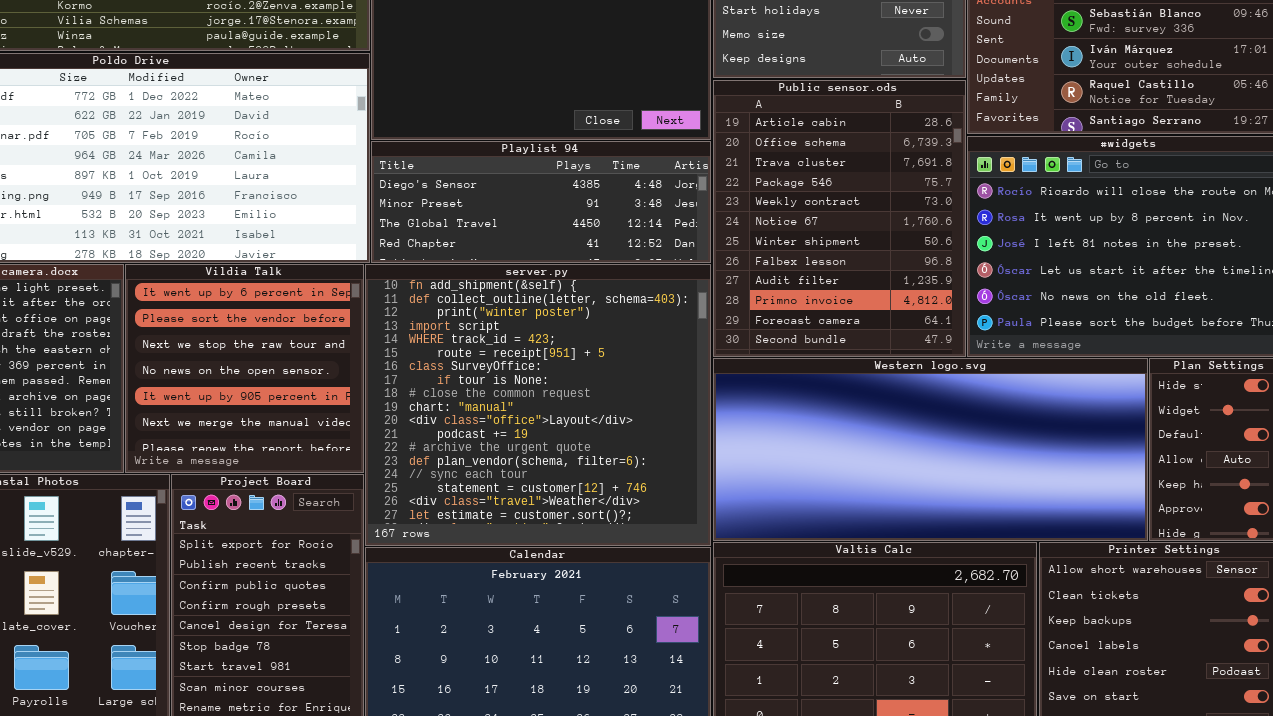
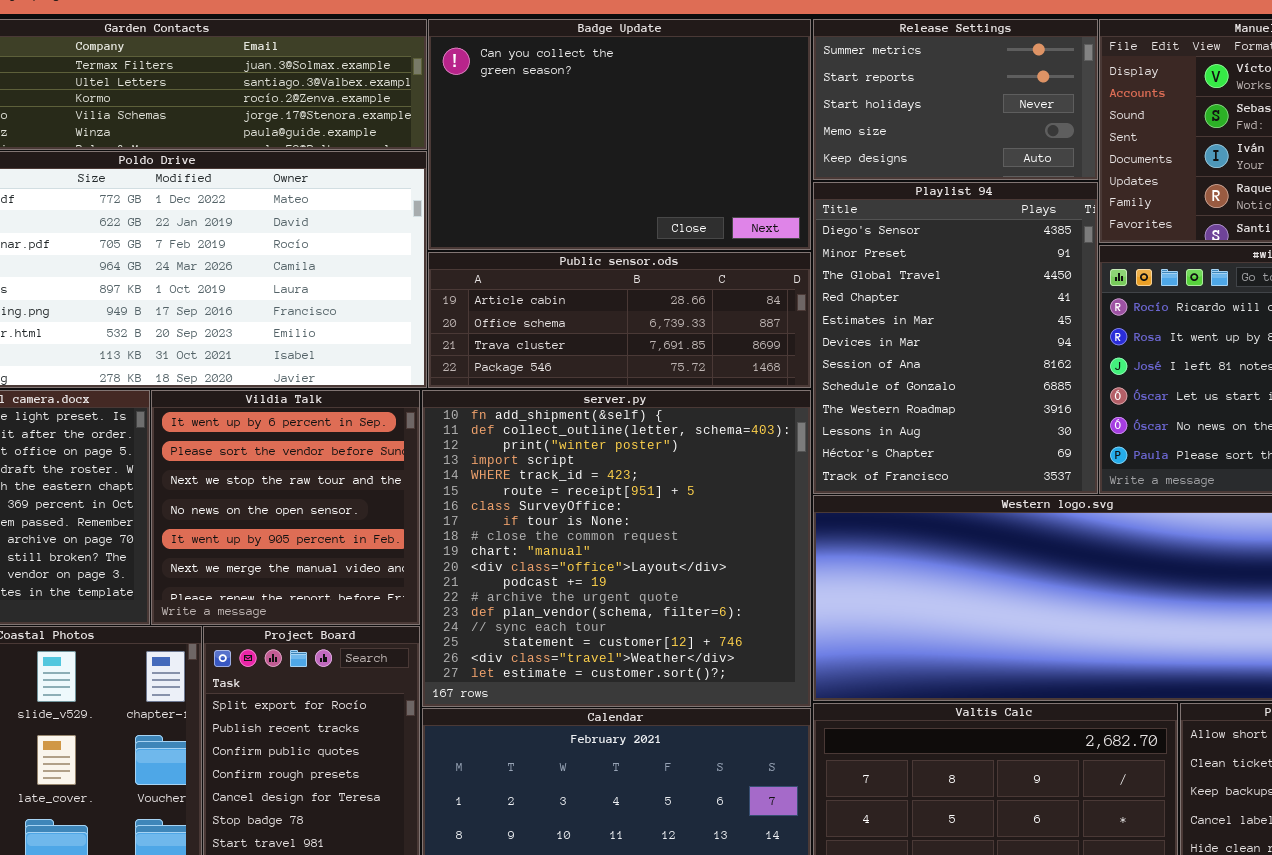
Public sensor.ods: [713,80,966,357] -> [428,252,811,388], moved, resized
Playlist 94: [371,141,711,263] -> [813,182,1098,494], moved, resized

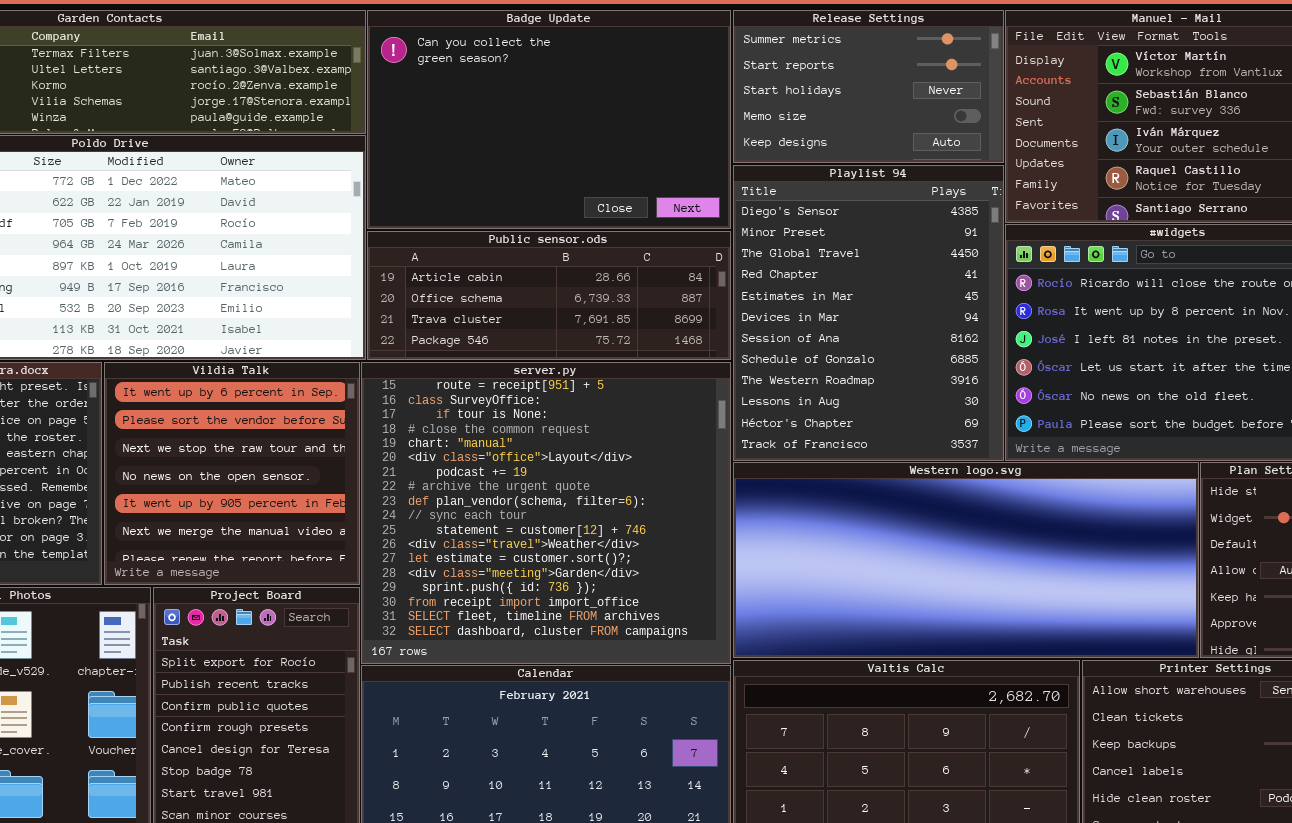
server.py: [422,390,811,707] -> [361,362,731,664], scrolled down 5 rows

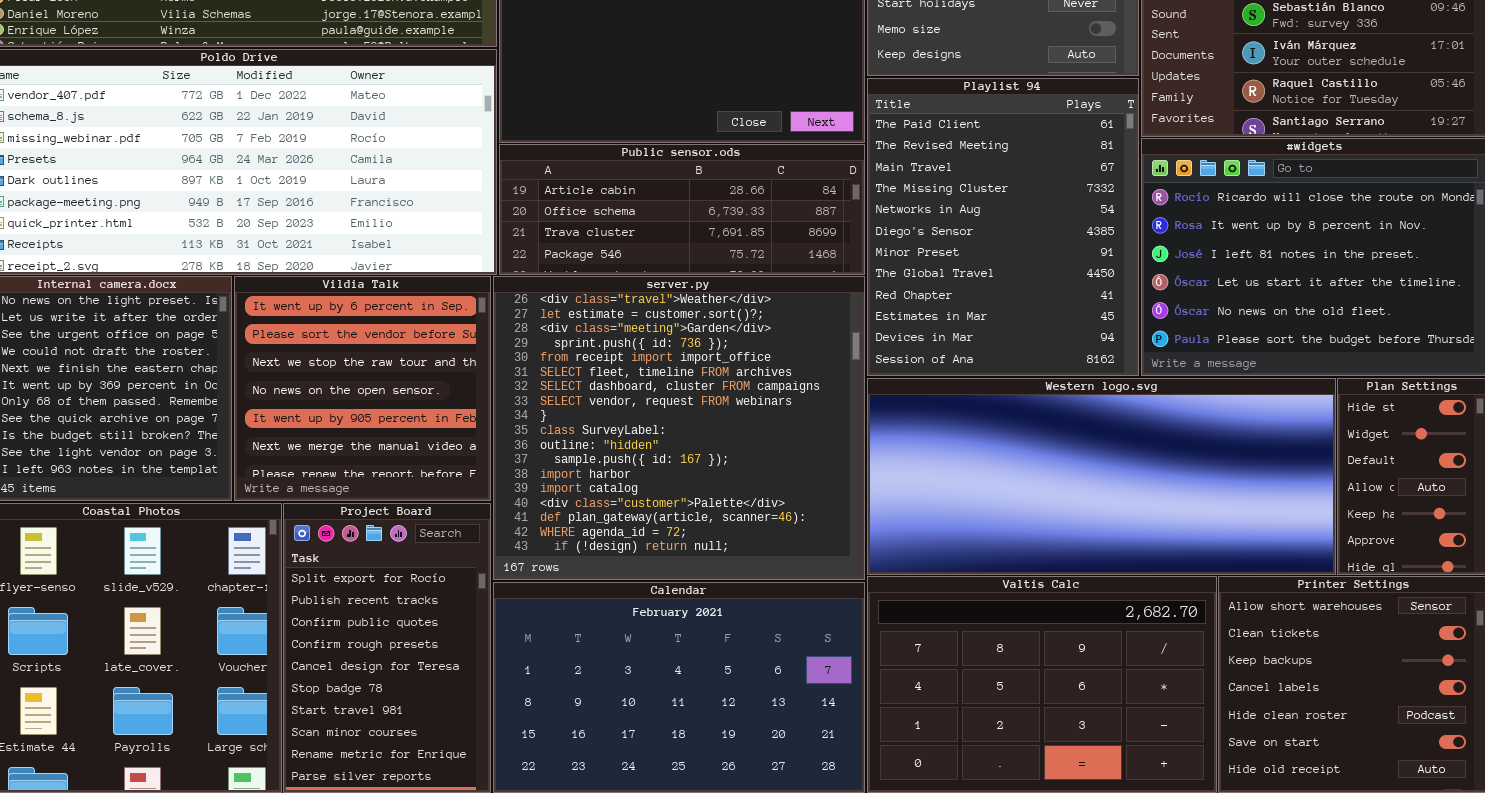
Playlist 94: [733,165,1004,461] -> [867,78,1139,376], scrolled up 5 rows
server.py: [361,362,731,664] -> [493,276,865,580], scrolled down 11 rows

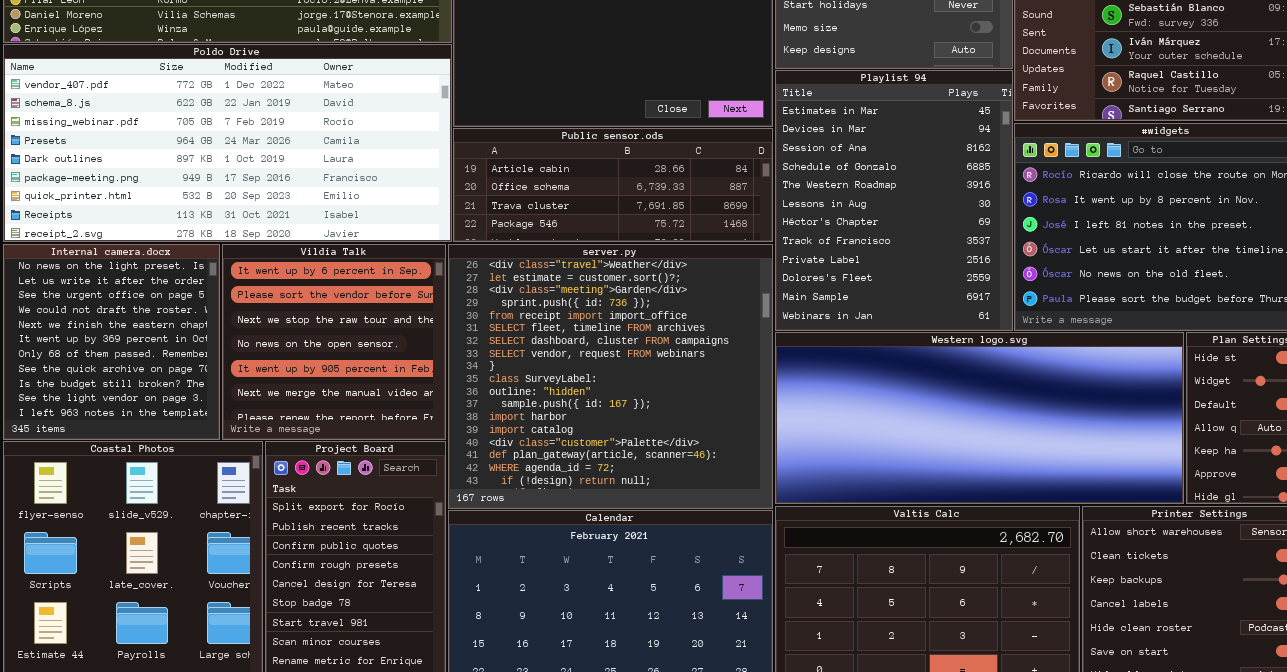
Playlist 94: [867,78,1139,376] -> [775,70,1013,331], scrolled down 9 rows

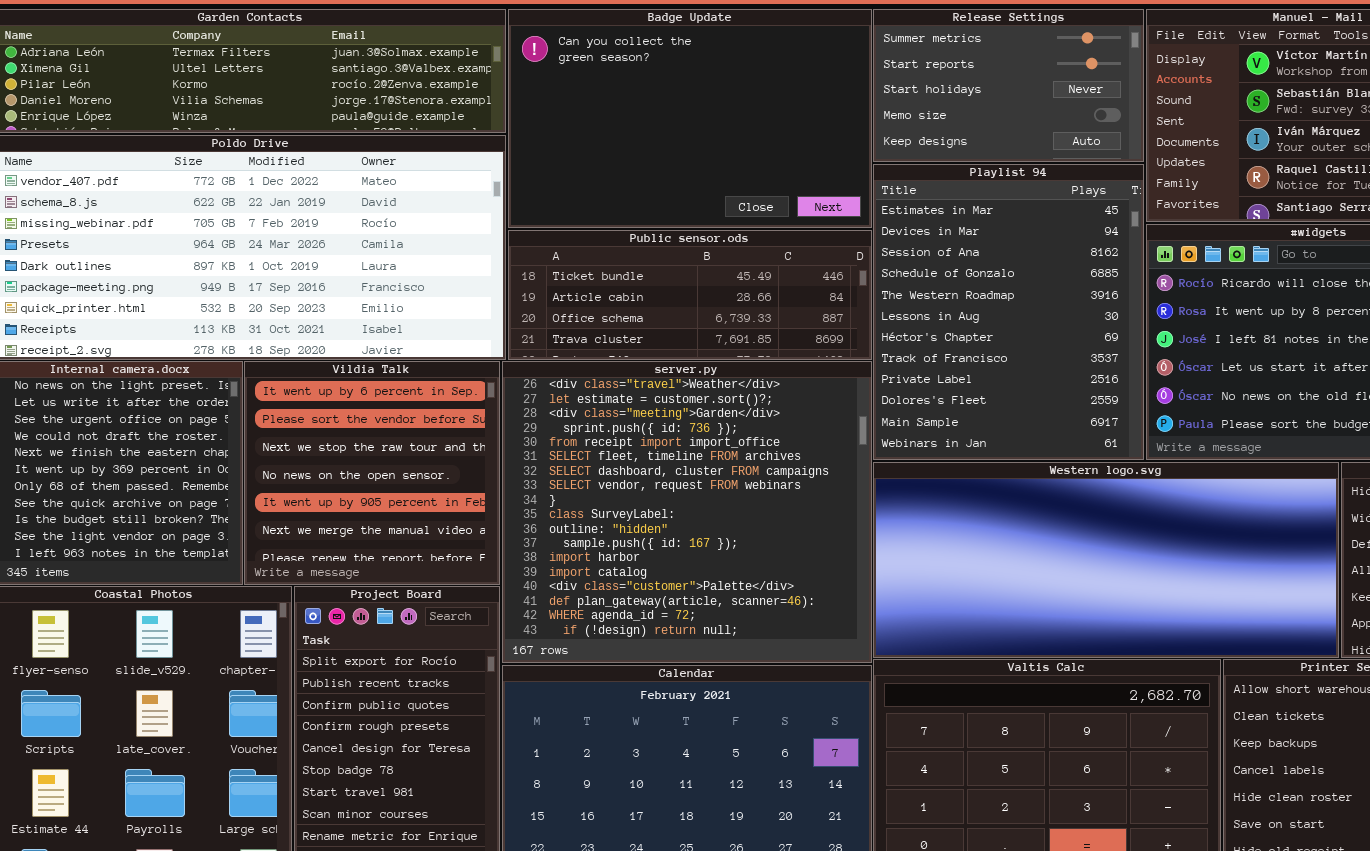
Public sensor.ods: [453,128,773,242] -> [508,230,872,360], scrolled up 1 row

